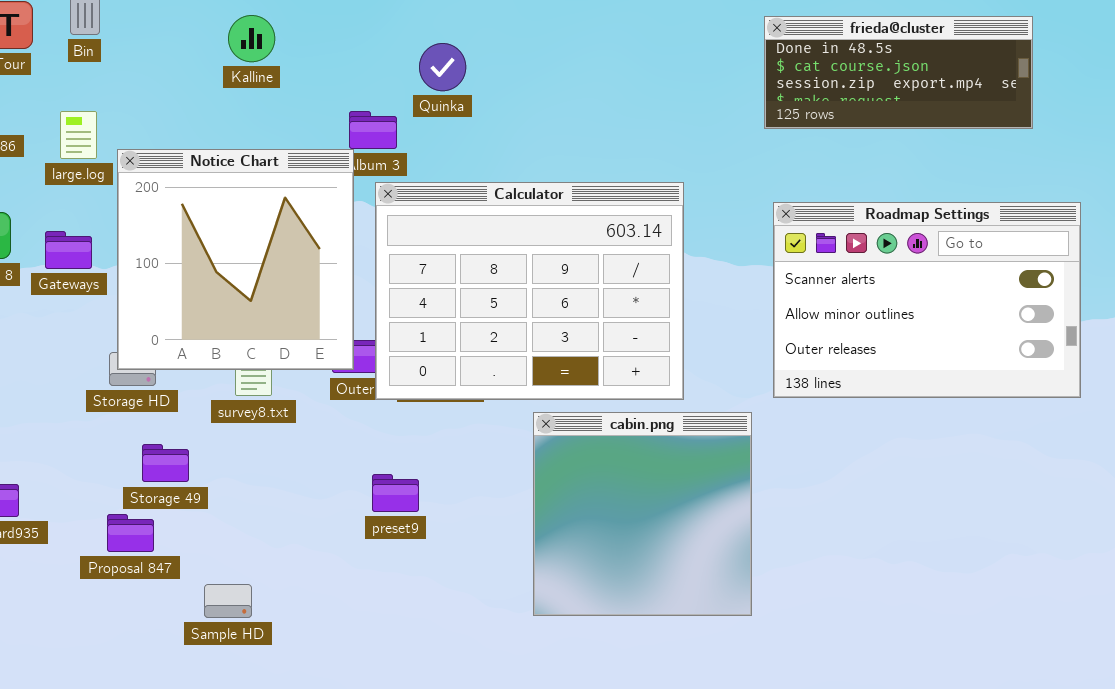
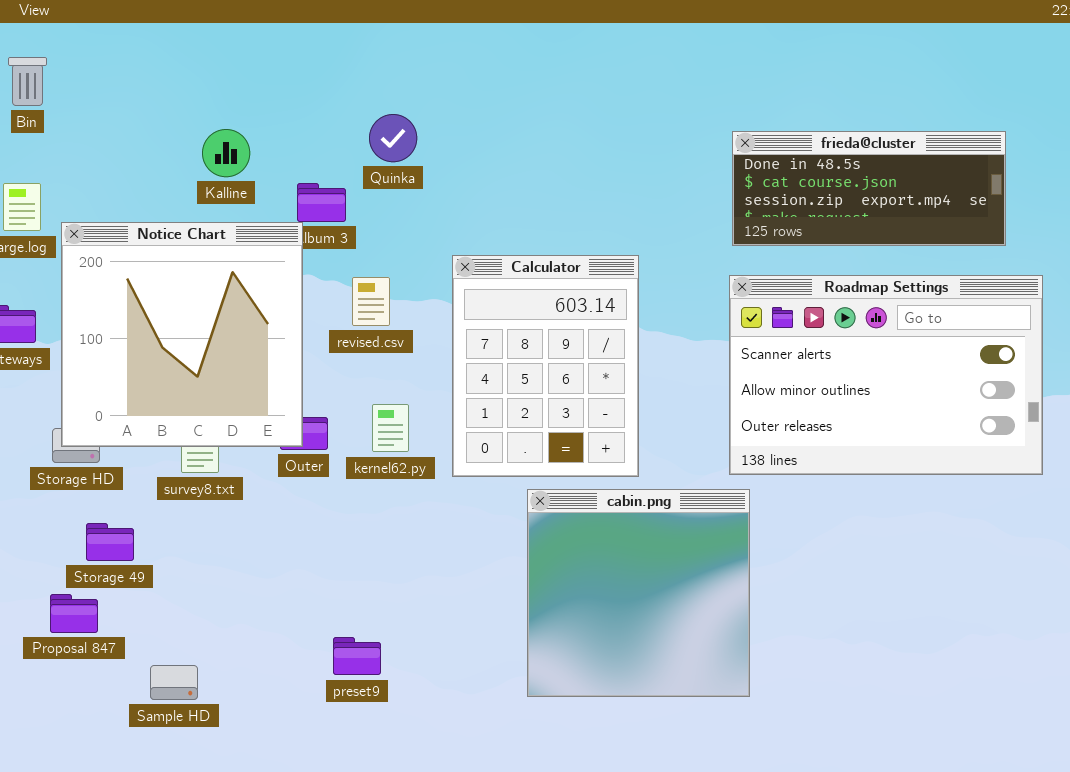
Kalline: [228,15,275,62] -> [202,129,250,177], moved
frieda@cluster: [764,16,1033,129] -> [732,131,1006,246], moved
Calculator: [375,182,684,400] -> [452,255,639,477], resized
cabin.png: [533,412,752,616] -> [527,489,750,697], moved
preset9: [372,474,419,512] -> [333,637,381,675], moved

